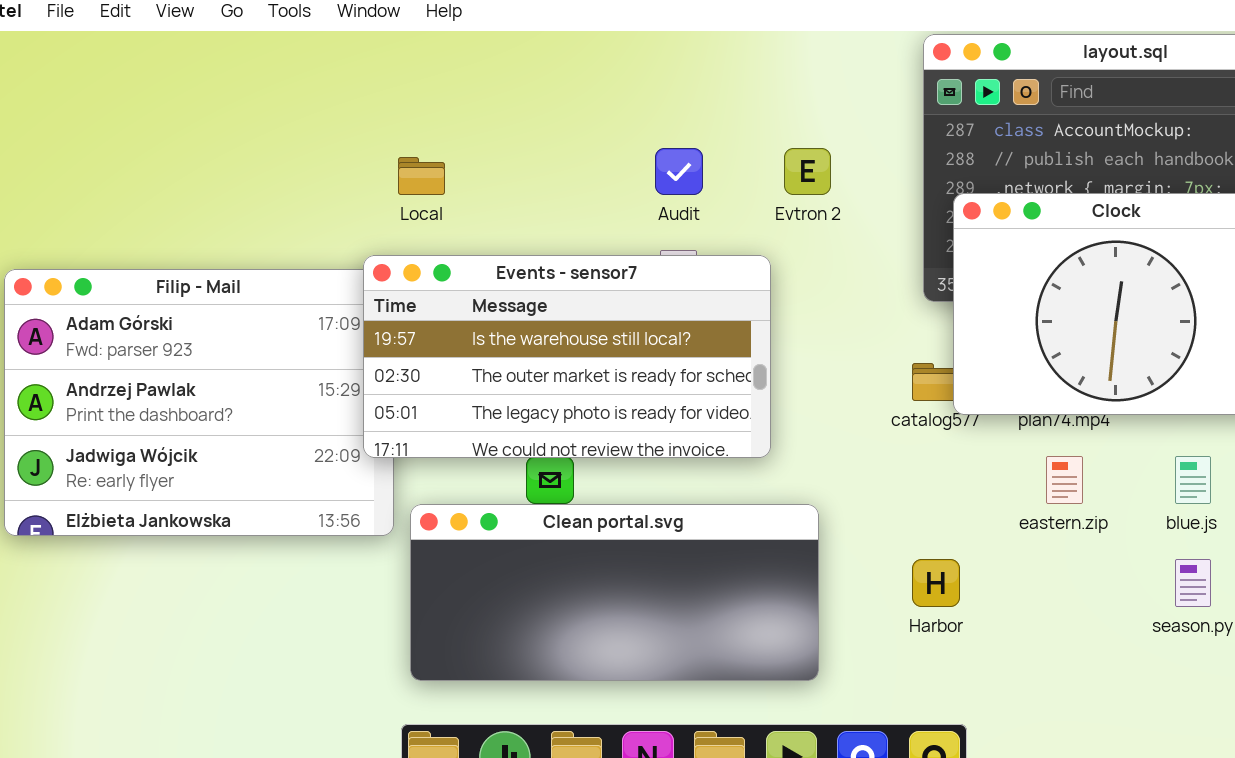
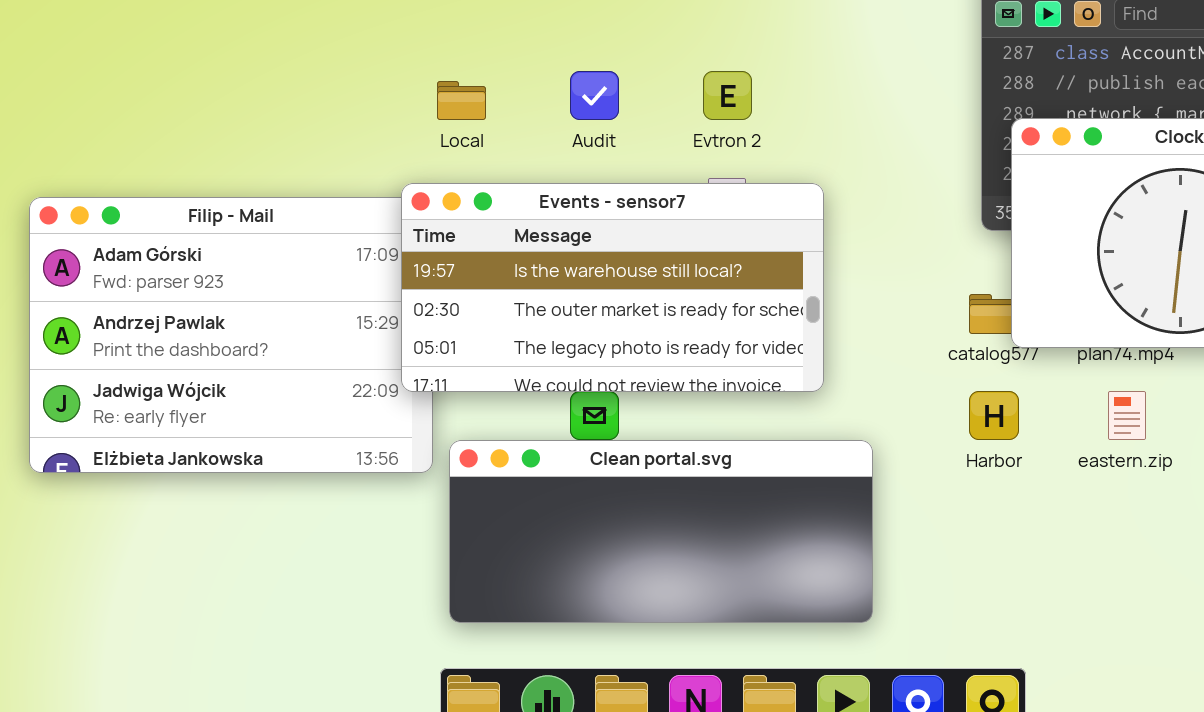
Audit: [655,148,703,195] -> [570,71,619,120], moved
Evtron 2: [784,148,831,195] -> [703,71,752,120], moved
Harbor: [912,559,960,607] -> [969,391,1019,440], moved

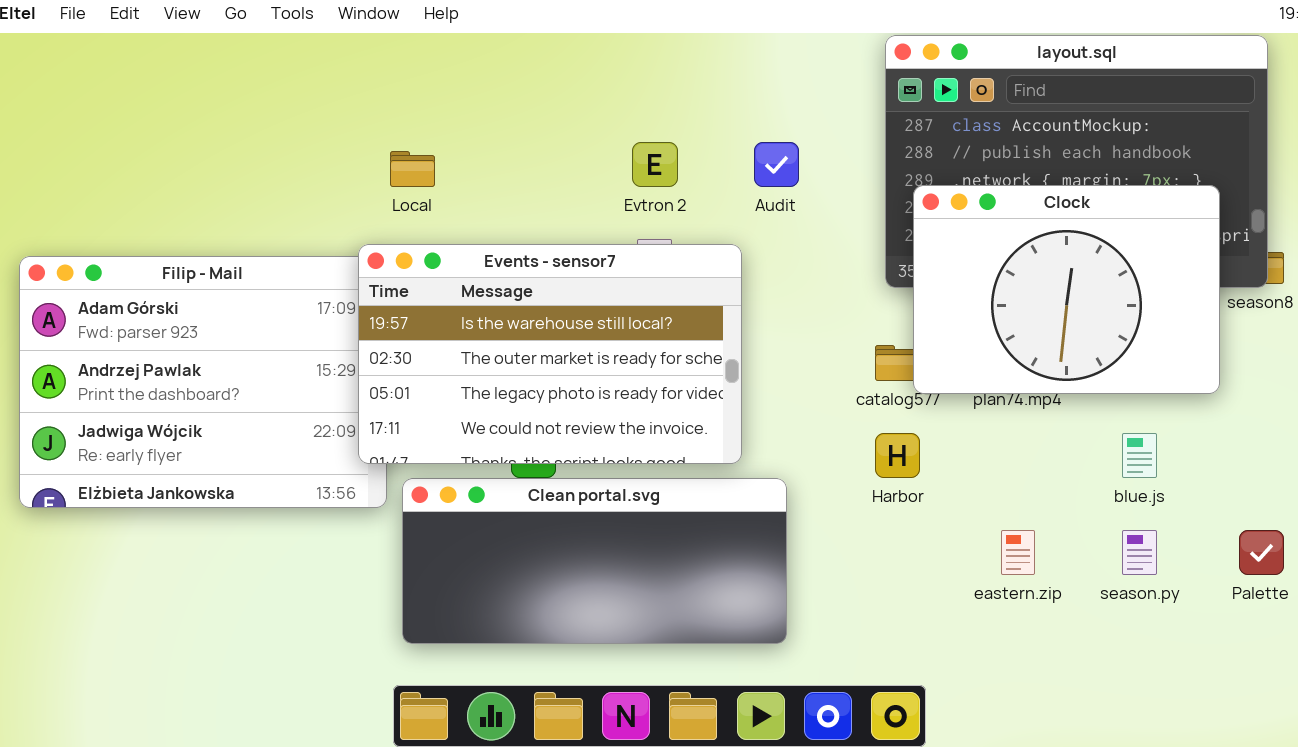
Audit: [570,71,619,120] -> [754,142,799,187], moved
Events - sensor7: [401,183,824,392] -> [358,244,742,464], resized
eastern.zip: [1108,391,1146,440] -> [1001,530,1035,575], moved

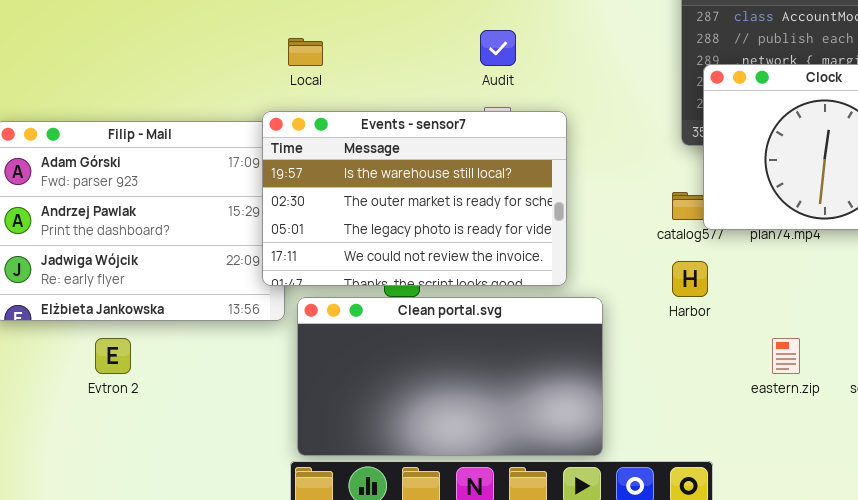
Evtron 2: [632,142,678,187] -> [95,338,131,374], moved
Audit: [754,142,799,187] -> [480,30,516,66], moved
Clean portal.svg: [402,478,787,644] -> [297,297,603,456], resized

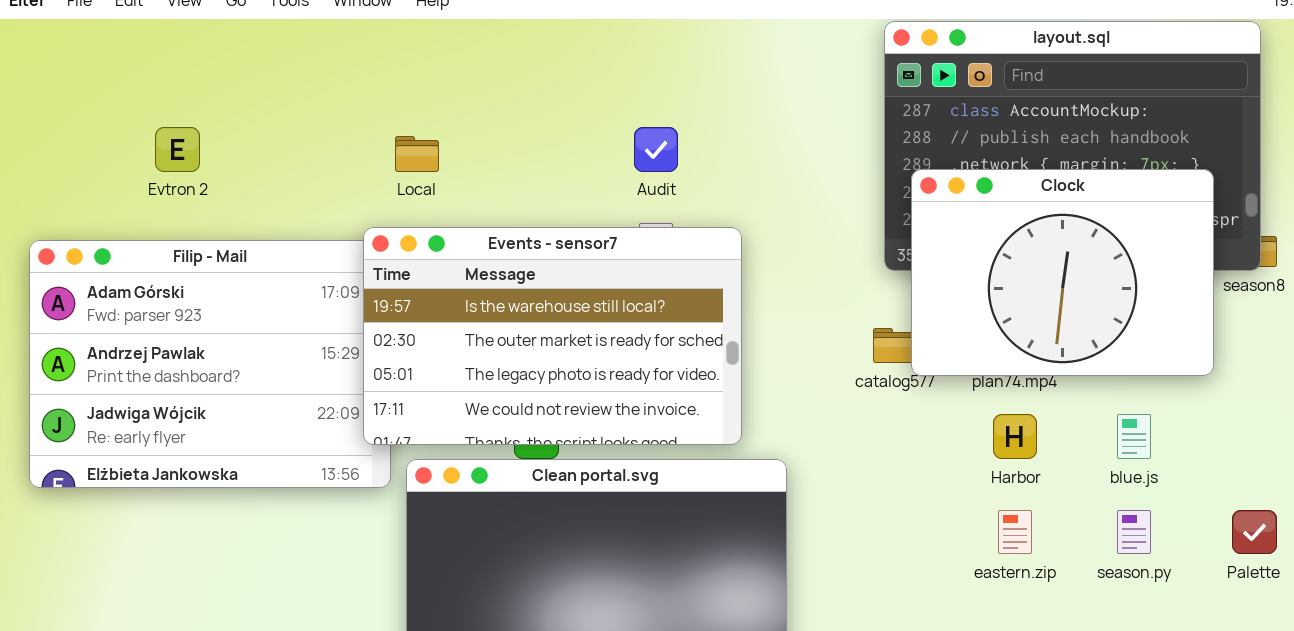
Harbor: [672,261,708,297] -> [993,414,1037,459], moved
Evtron 2: [95,338,131,374] -> [155,127,200,172], moved

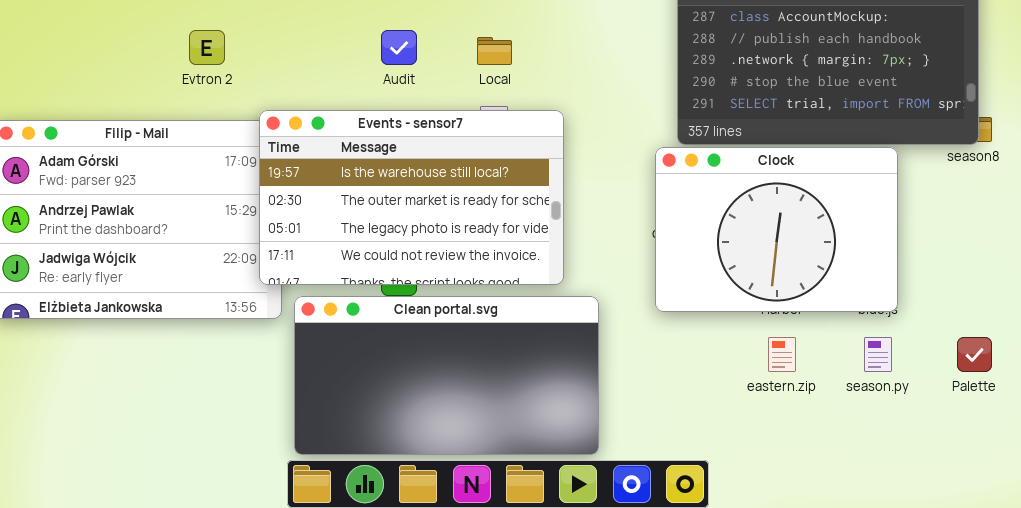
Evtron 2: [155,127,200,172] -> [189,30,225,65], moved
Audit: [634,127,678,172] -> [381,30,417,65], moved
Local: [395,136,439,172] -> [477,37,512,65], moved
Clock: [911,169,1214,376] -> [655,147,898,312], moved

